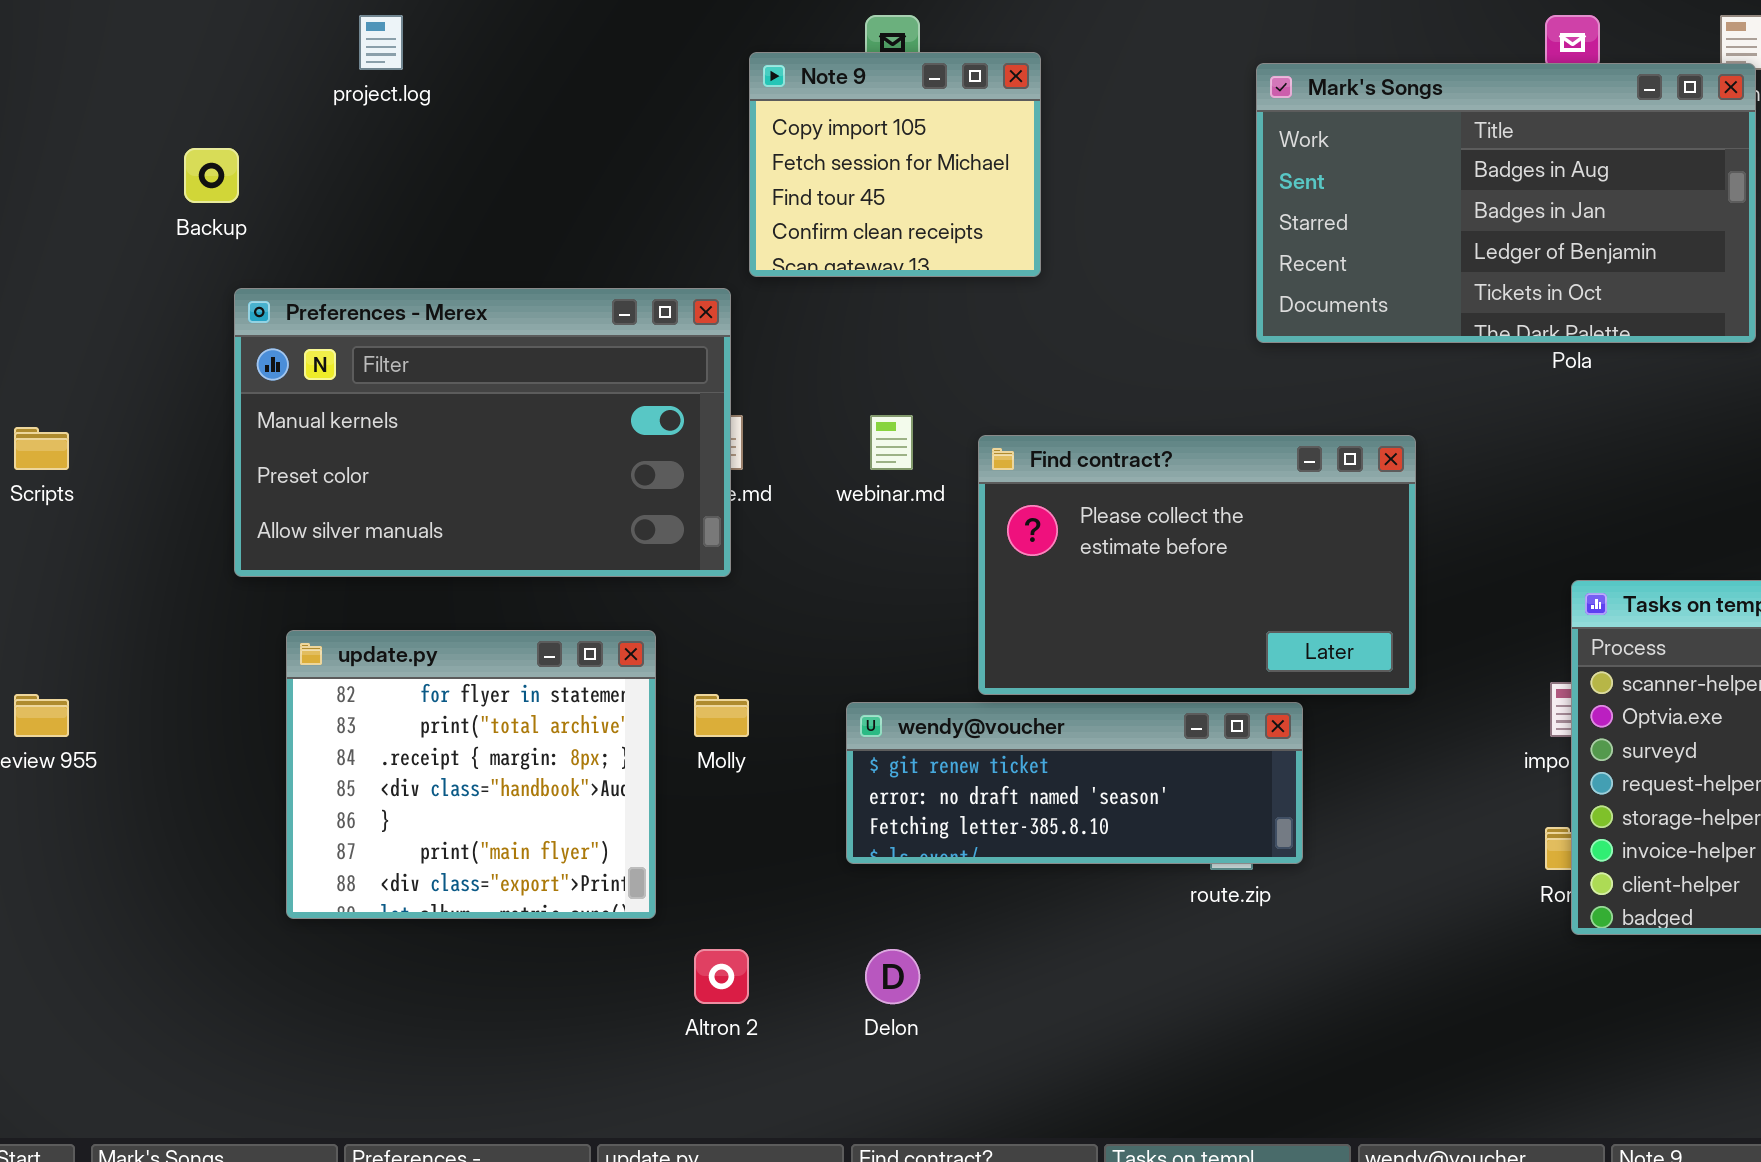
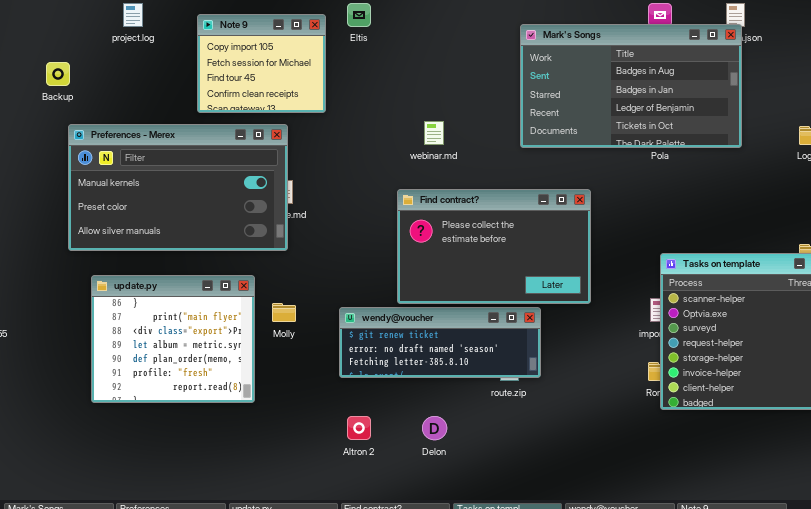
Note 9: [749,52,1041,277] -> [197,14,326,113], moved
webinar.md: [870,415,913,470] -> [424,121,444,145], moved
update.py: [286,630,656,919] -> [91,275,255,403], scrolled down 4 rows
Altron 2: [694,949,749,1004] -> [347,416,371,440], moved
Delon: [865,949,920,1004] -> [422,416,447,440], moved

